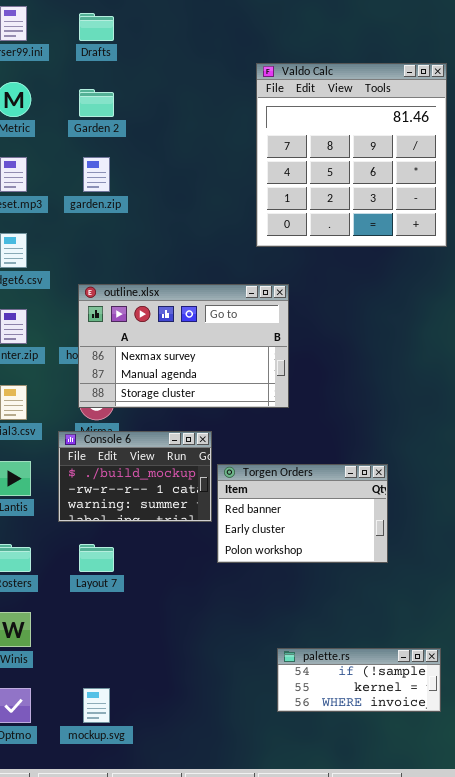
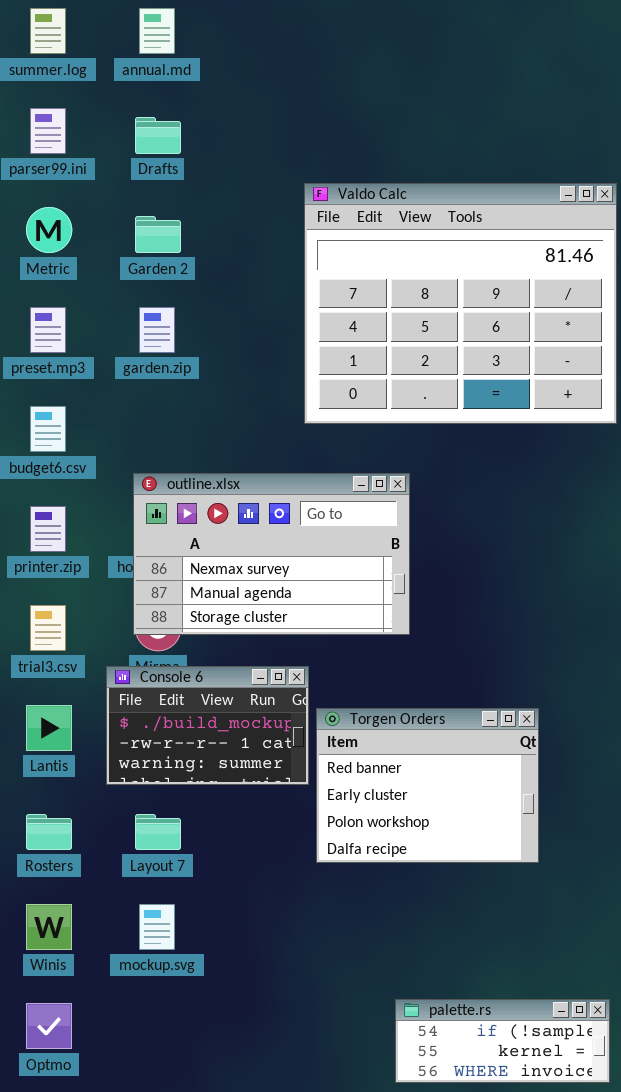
Valdo Calc: [256,63,447,247] -> [304,183,617,424], resized
Torgen Orders: [217,464,388,563] -> [316,708,539,863], resized
palette.rs: [277,648,441,712] -> [395,999,610,1083], moved
mockup.svg: [83,688,110,723] -> [139,904,175,950], moved

